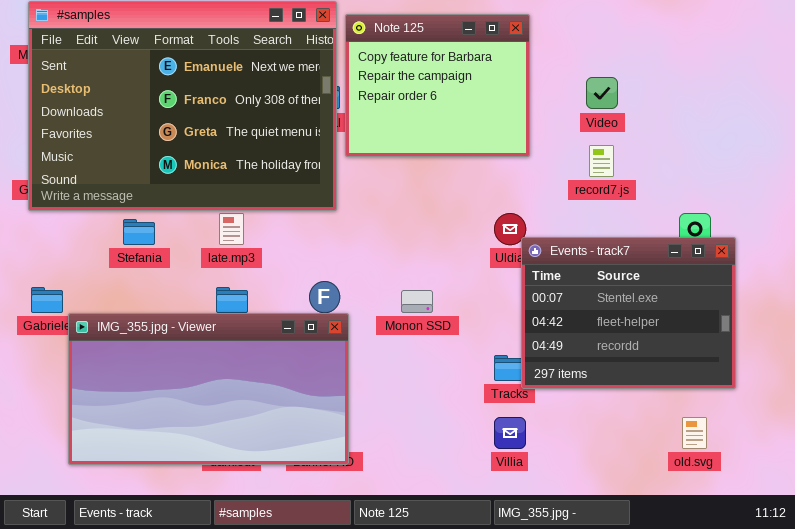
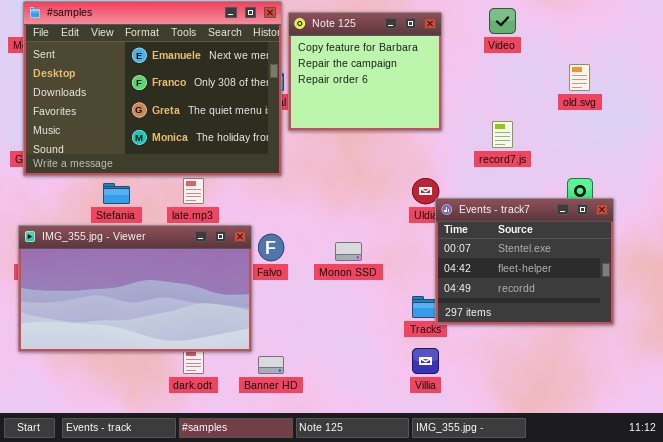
Video: [586,77,618,109] -> [489,8,516,34], moved
IMG_355.jpg - Viewer: [68,313,349,465] -> [18,225,252,352], moved
old.svg: [682,417,707,449] -> [569,64,590,91], moved

